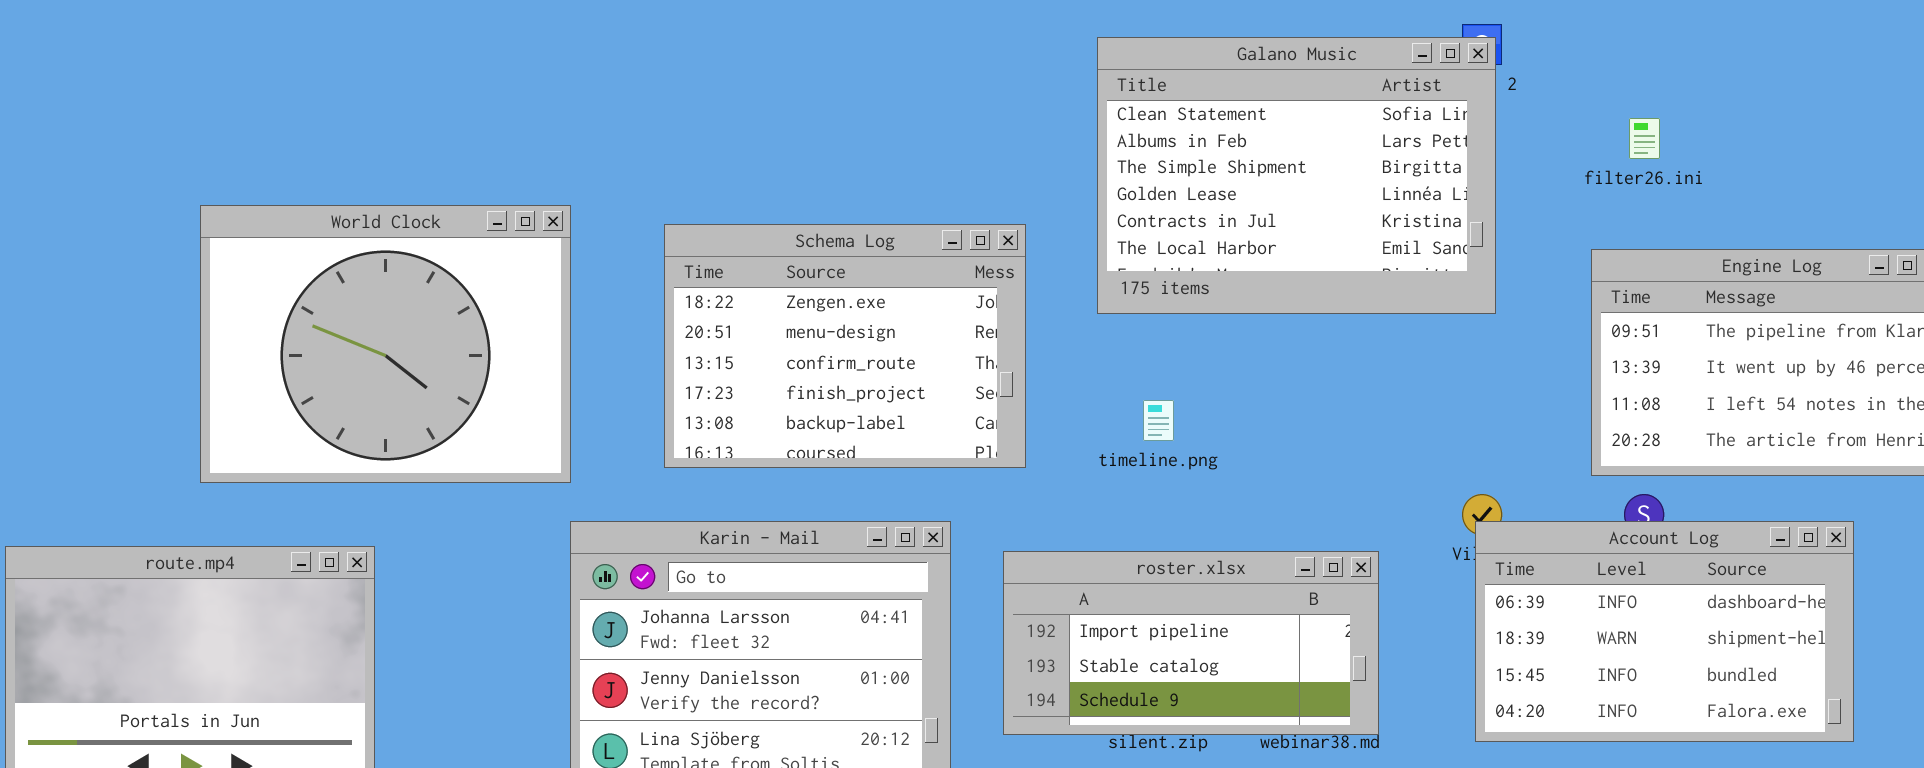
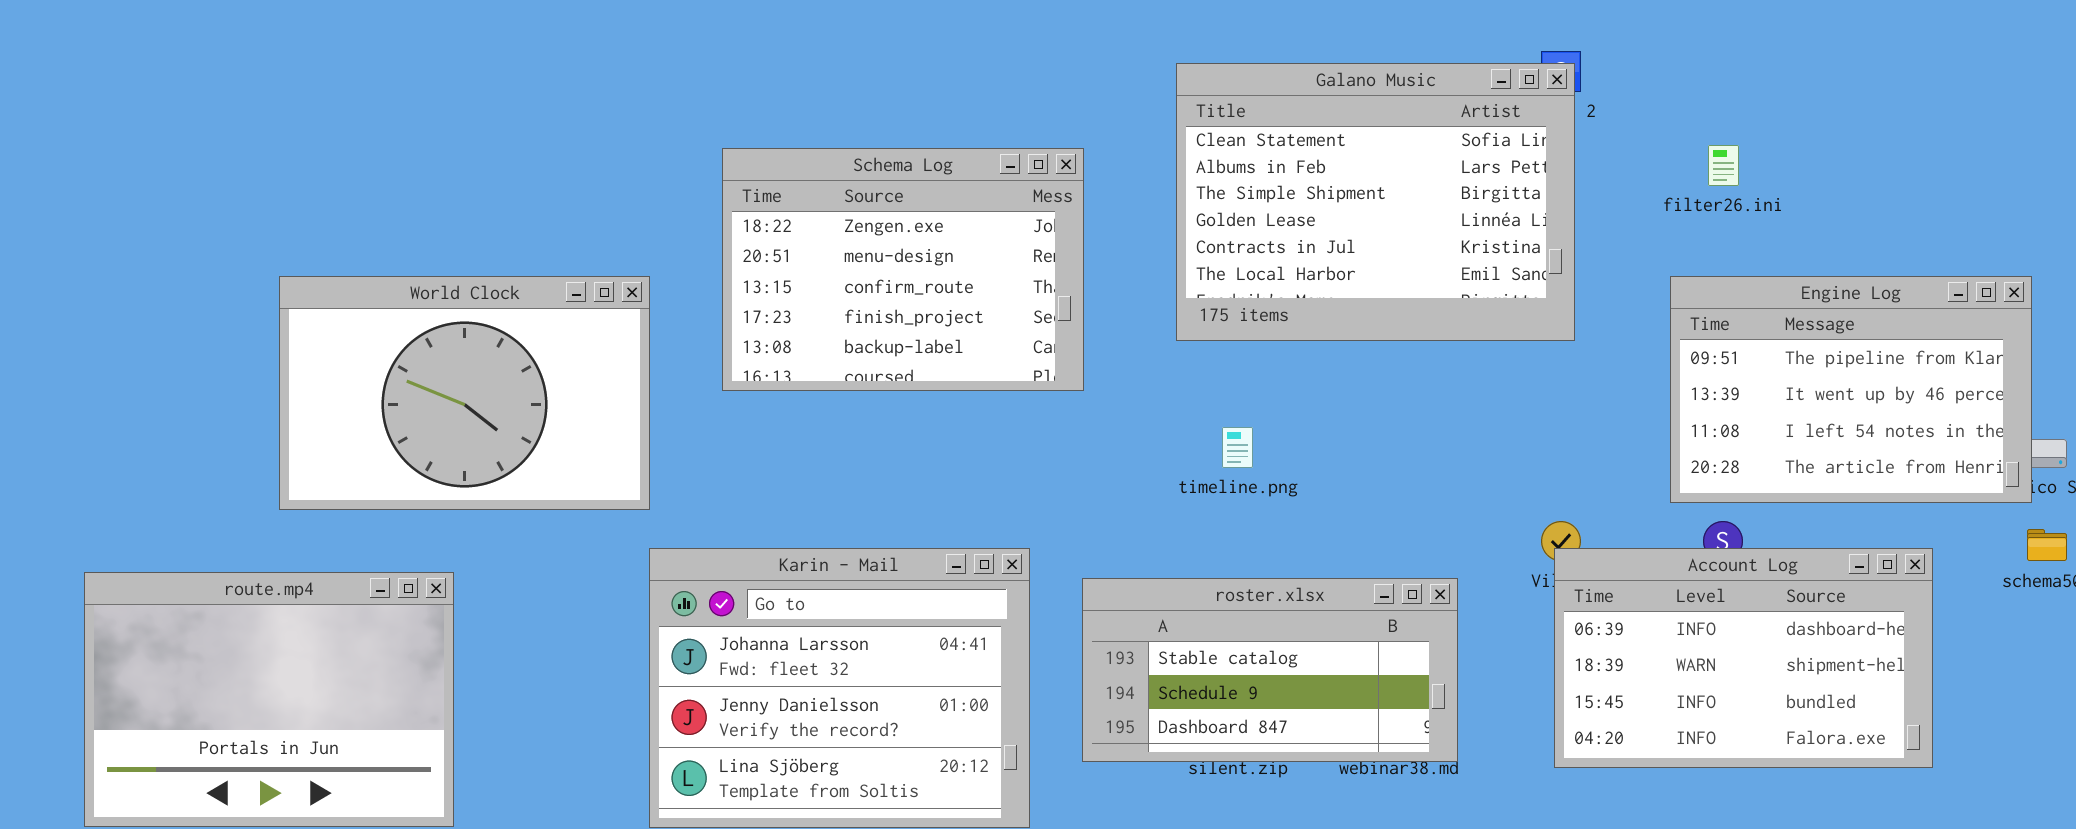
World Clock: [200,205,571,483] -> [279,276,650,510], resized
Schema Log: [664,224,1026,468] -> [722,148,1084,391], moved
roster.xlsx: [1003,551,1379,735] -> [1082,578,1458,762], scrolled down 1 row

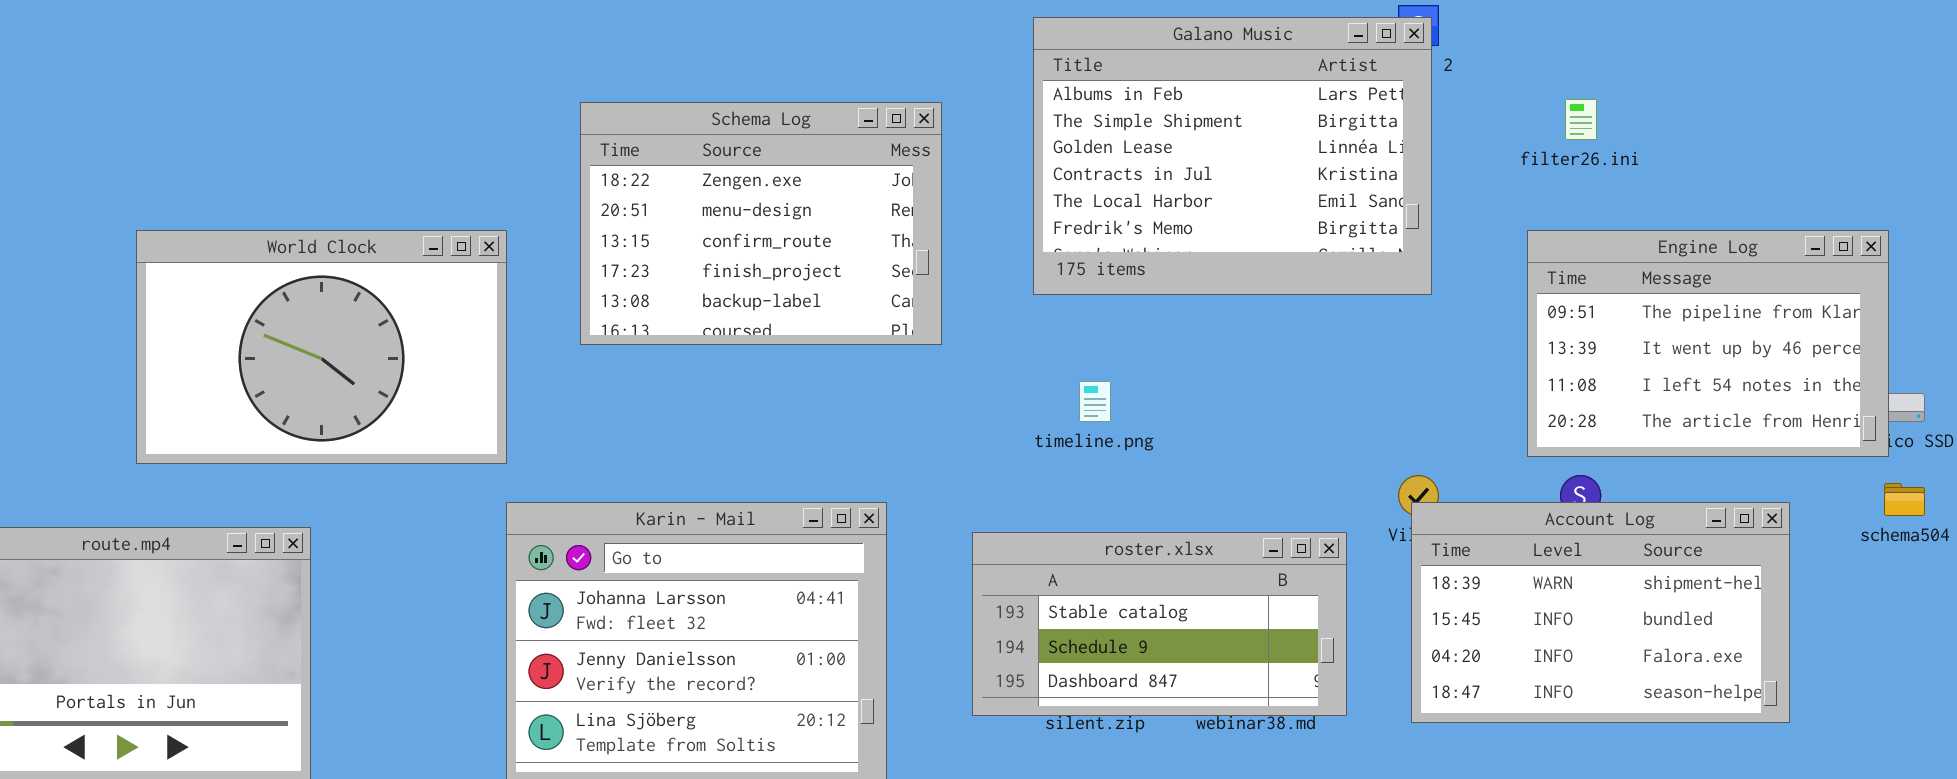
Galano Music: [1176,63,1575,341] -> [1033,17,1432,295], scrolled down 1 row
Account Log: [1554,548,1933,768] -> [1411,502,1790,723], scrolled down 1 row
roster.xlsx: [1082,578,1458,762] -> [972,532,1347,716], moved

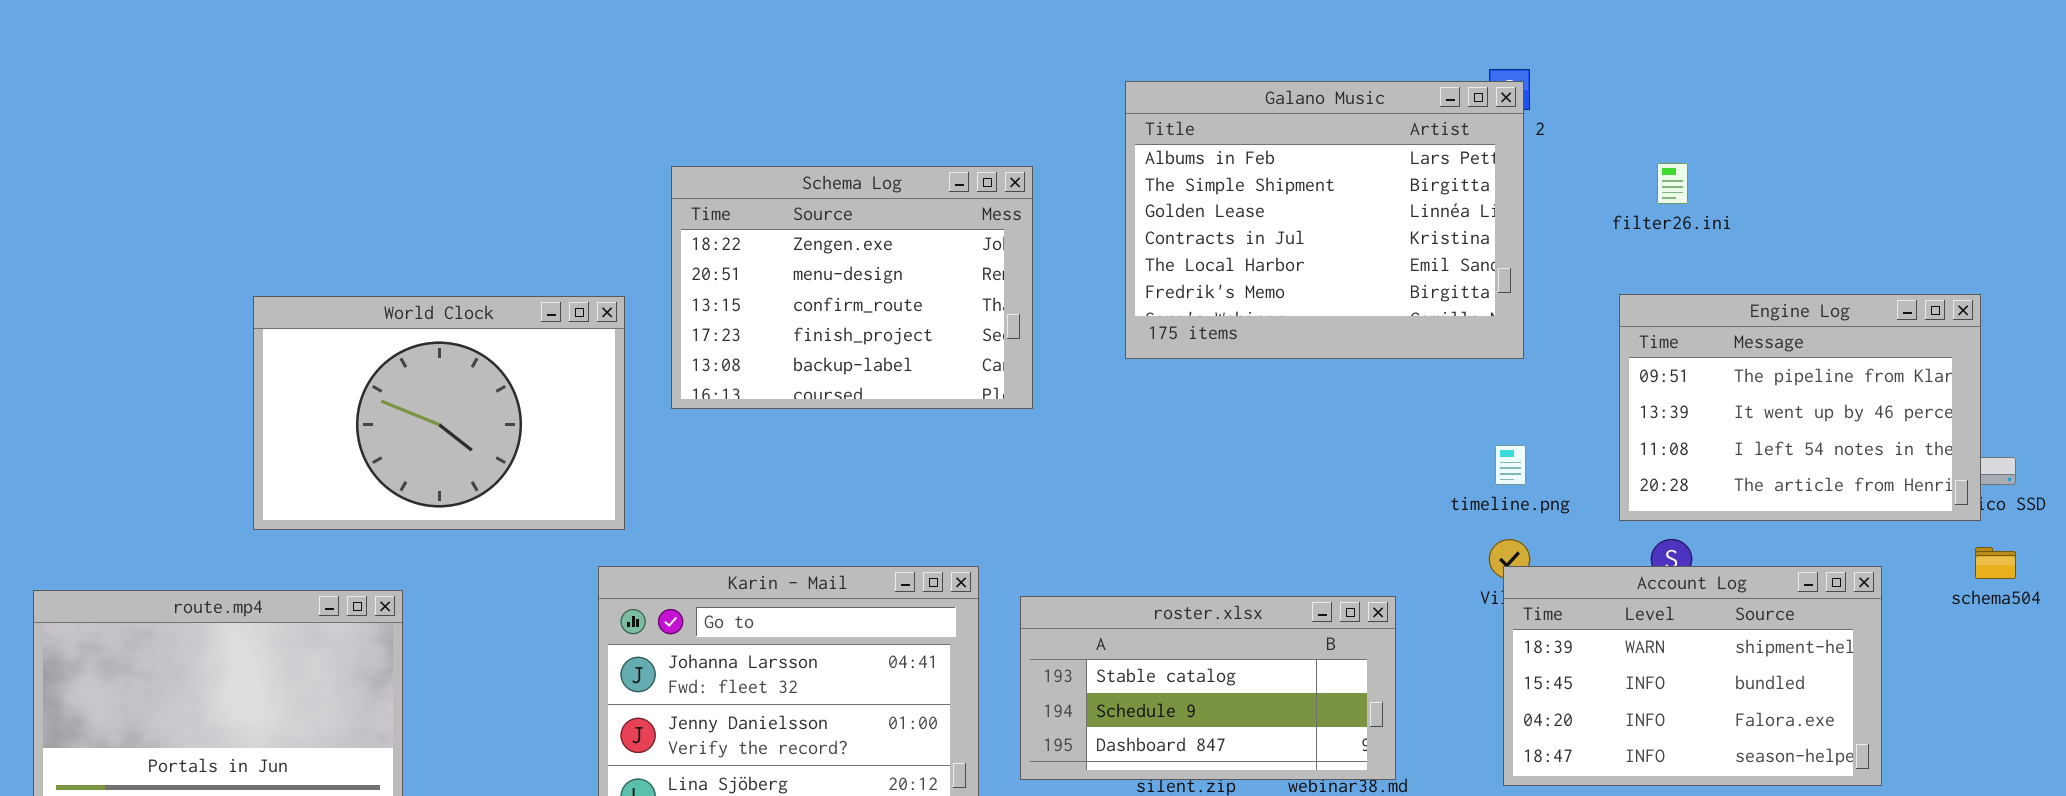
World Clock: [136,230,507,464] -> [253,296,625,530], moved
timeline.png: [1079,381,1111,422] -> [1495,445,1526,485], moved
roster.xlsx: [972,532,1347,716] -> [1020,596,1396,780], moved

